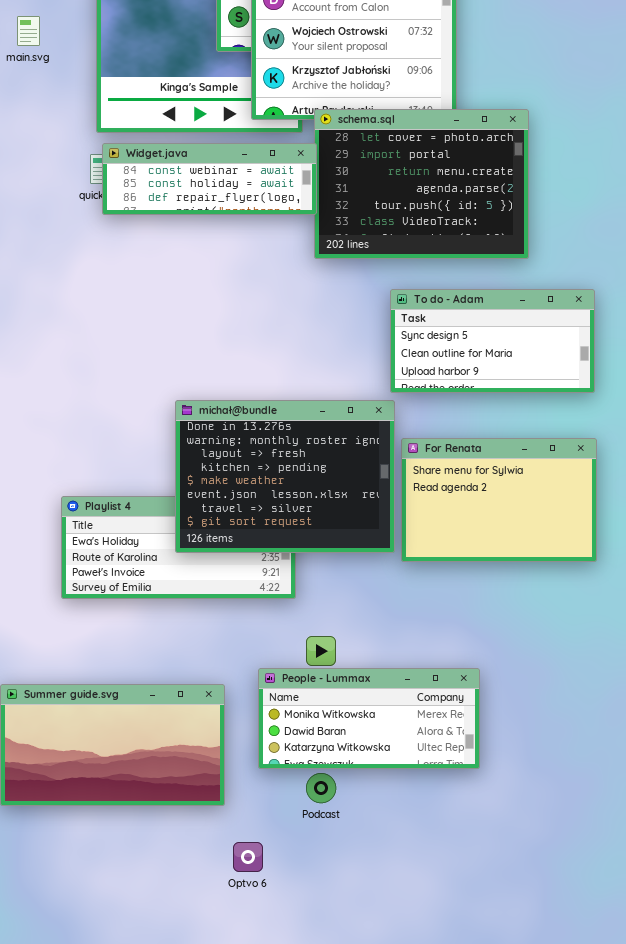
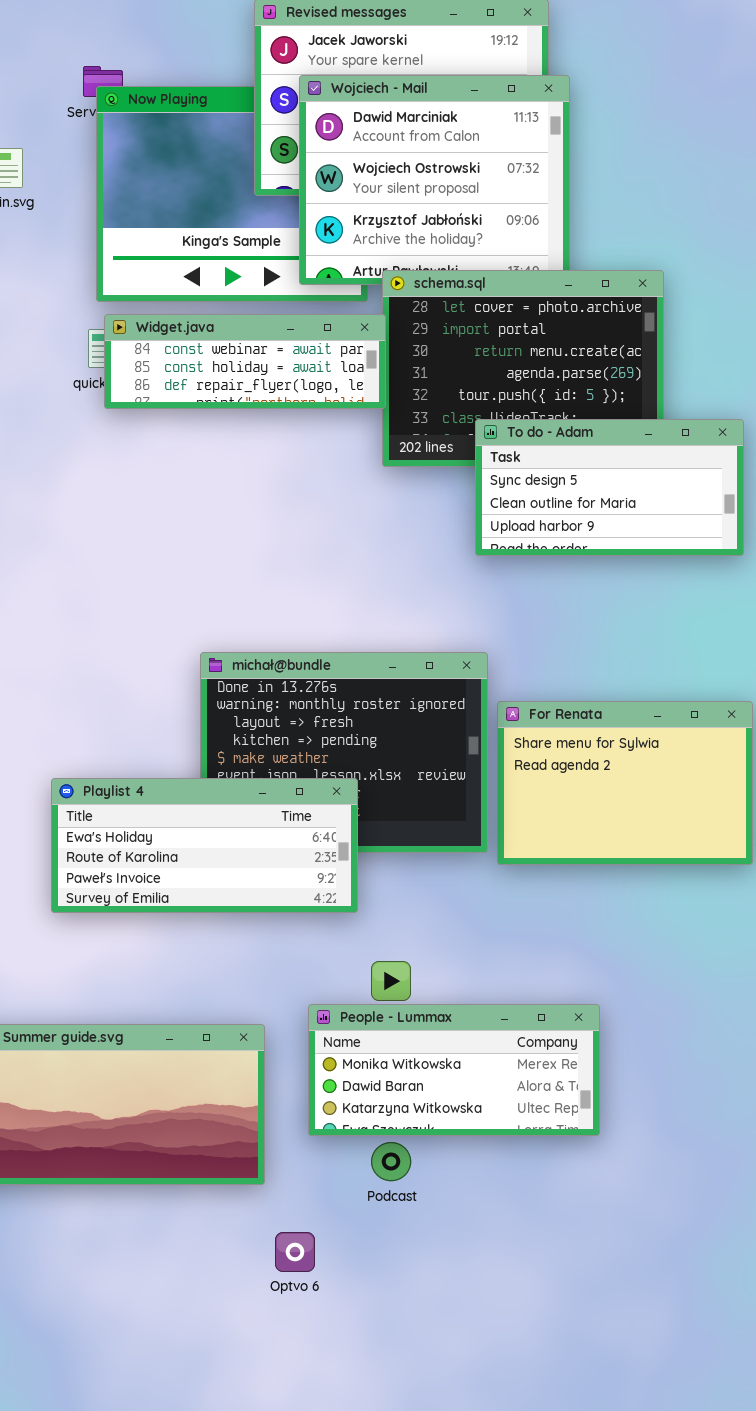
To do - Adam: [390,289,595,393] -> [475,419,744,556], moved
Playlist 4: [61,496,296,599] -> [51,778,358,913], raised

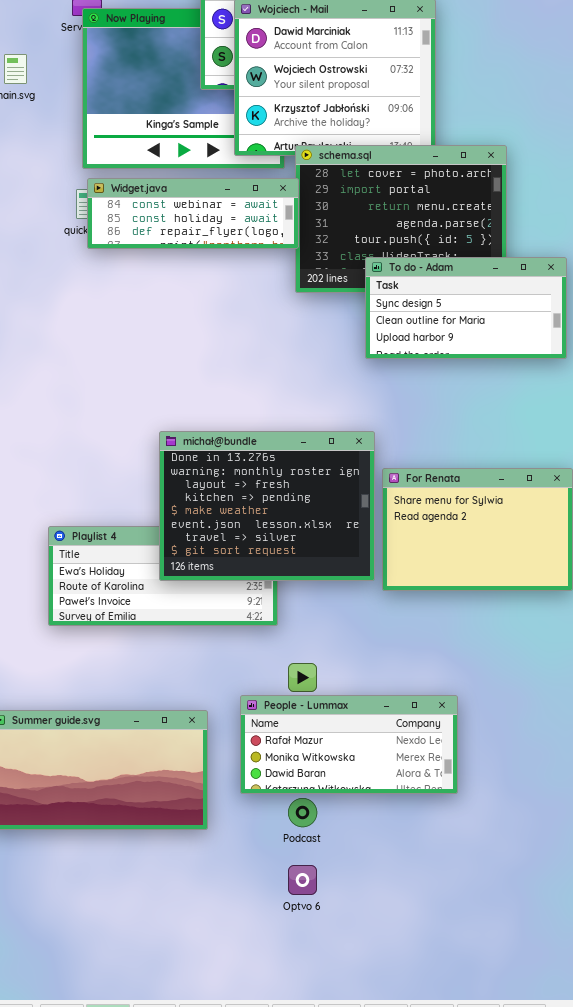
michał@bundle: [200,652,488,853] -> [159,431,375,581], raised
People - Lummax: [308,1004,600,1136] -> [240,695,458,794], scrolled up 1 row
Optvo 6: [275,1232,315,1272] -> [288,865,317,895], moved

